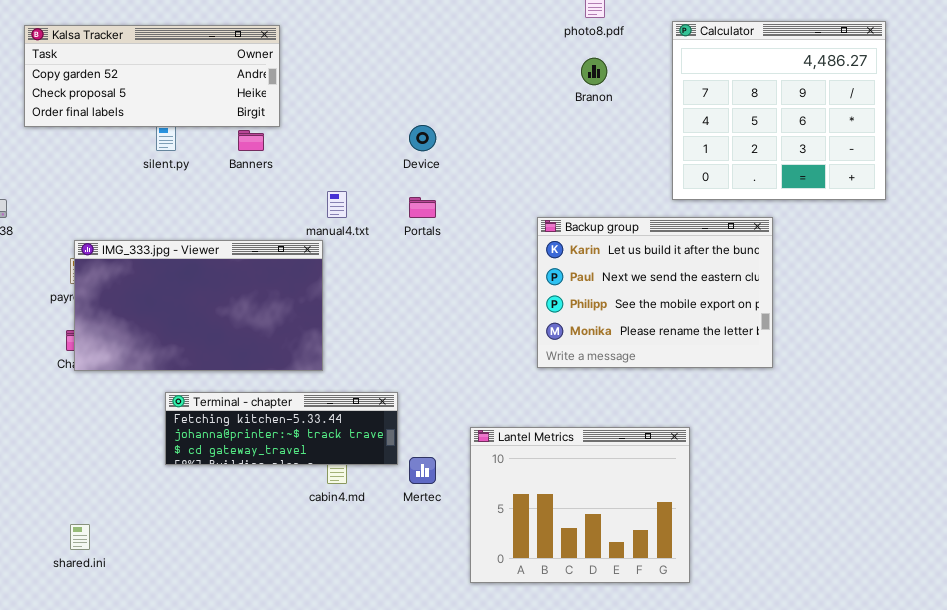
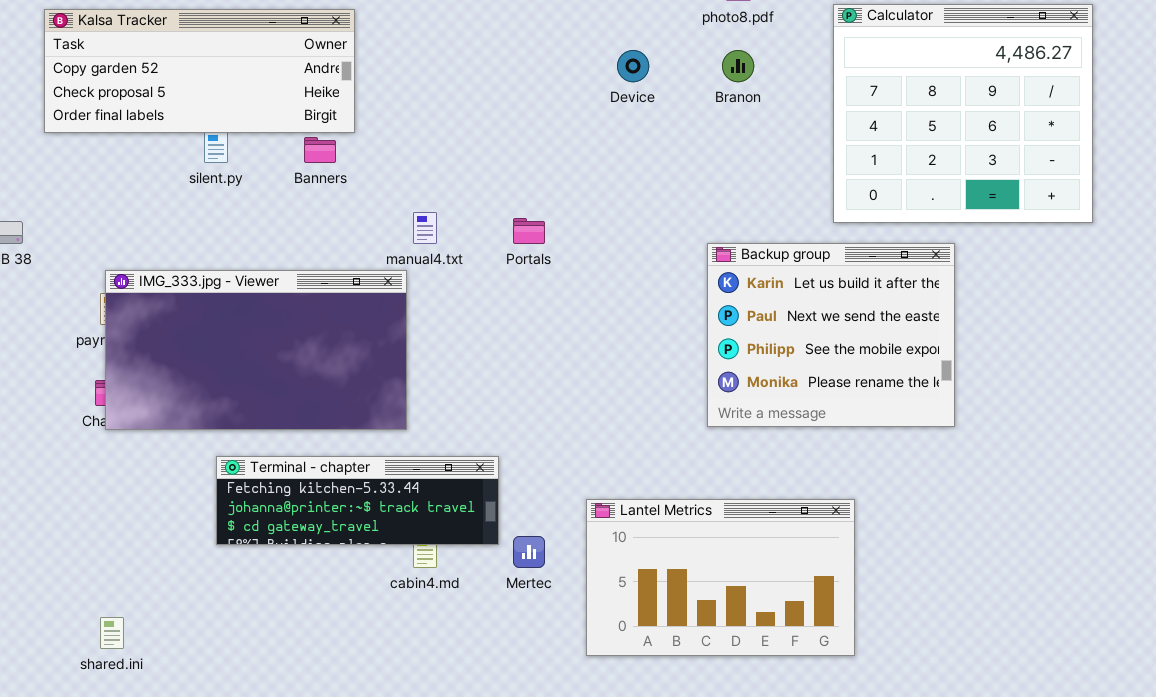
Device: [409,125,436,151] -> [617,50,649,82], moved
Backup group: [537,217,773,368] -> [707,243,955,427], resized
Lantel Metrics: [470,427,690,583] -> [586,499,855,656], resized

